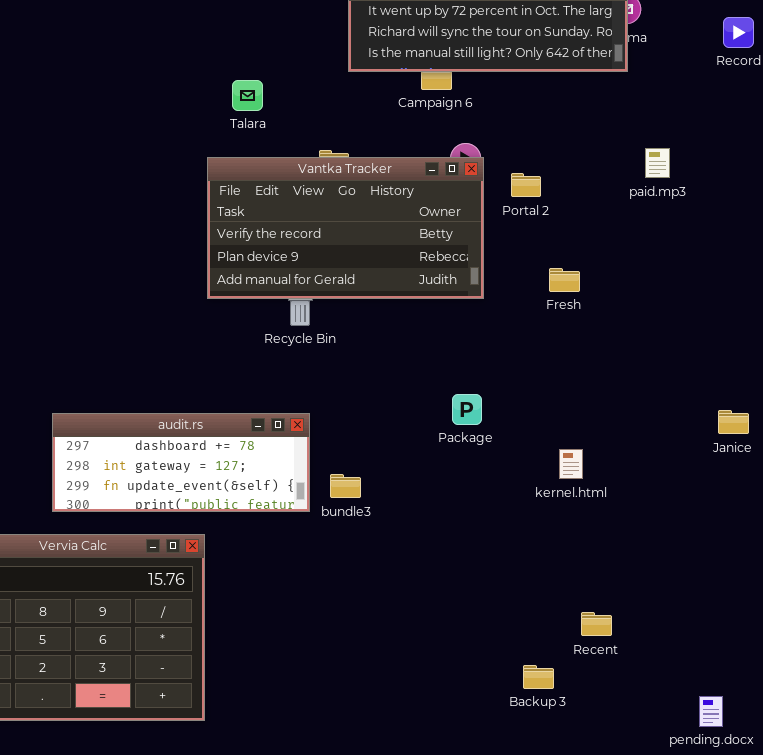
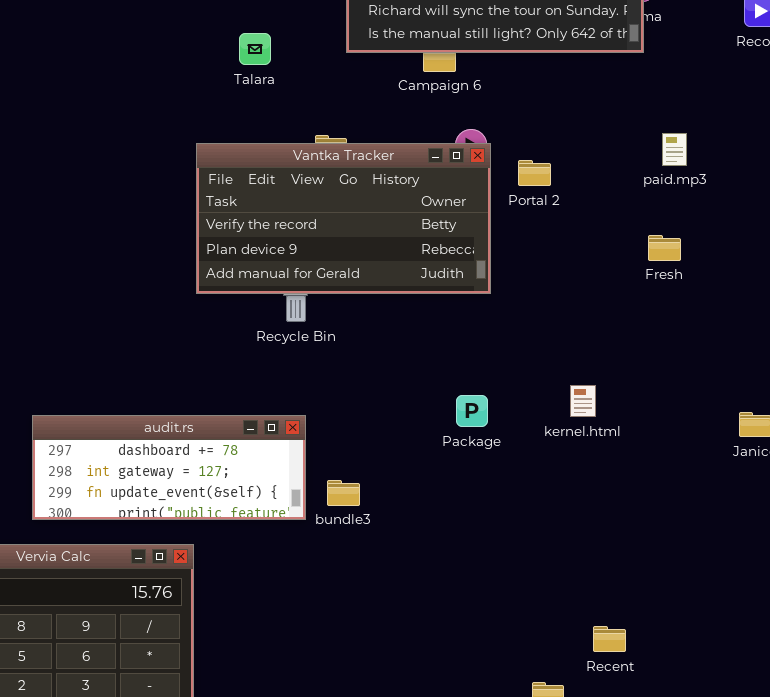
Talara: [232,80,263,111] -> [239,33,271,65], moved
Fresh: [549,268,580,292] -> [648,235,681,261], moved
kernel.html: [559,449,583,479] -> [570,385,596,417], moved

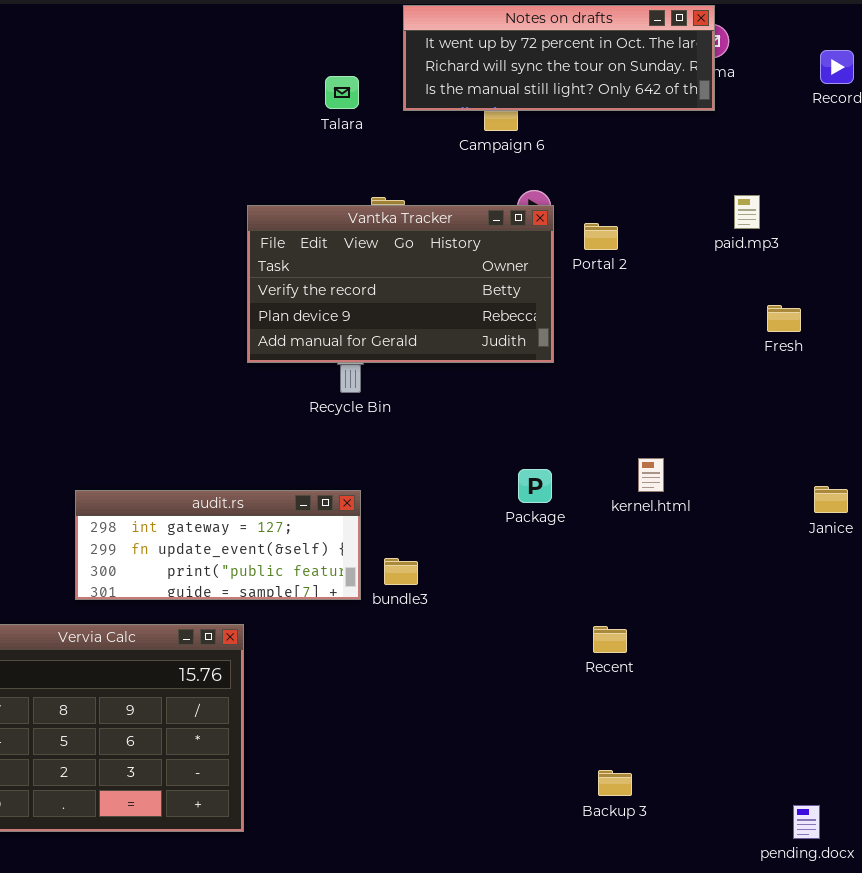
Talara: [239,33,271,65] -> [325,76,359,109], moved
Fresh: [648,235,681,261] -> [767,305,801,332], moved
audit.rs: [32,415,306,520] -> [75,490,361,600], scrolled down 1 row
Recent: [593,626,626,652] -> [593,626,627,653], moved

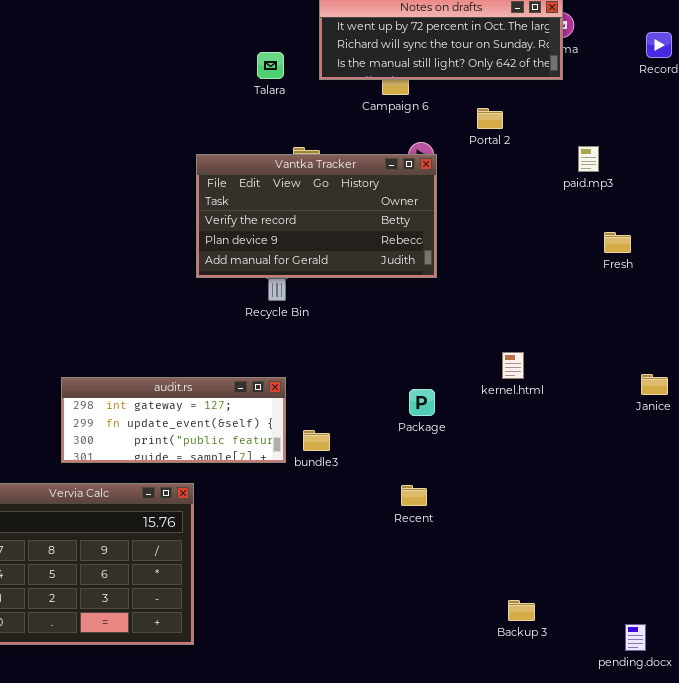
Portal 2: [584,223,618,250] -> [477,108,503,129], moved
Package: [518,469,552,503] -> [409,389,435,416], moved
Recent: [593,626,627,653] -> [401,485,427,506], moved
Backup 3: [598,770,632,796] -> [508,600,535,621], moved

